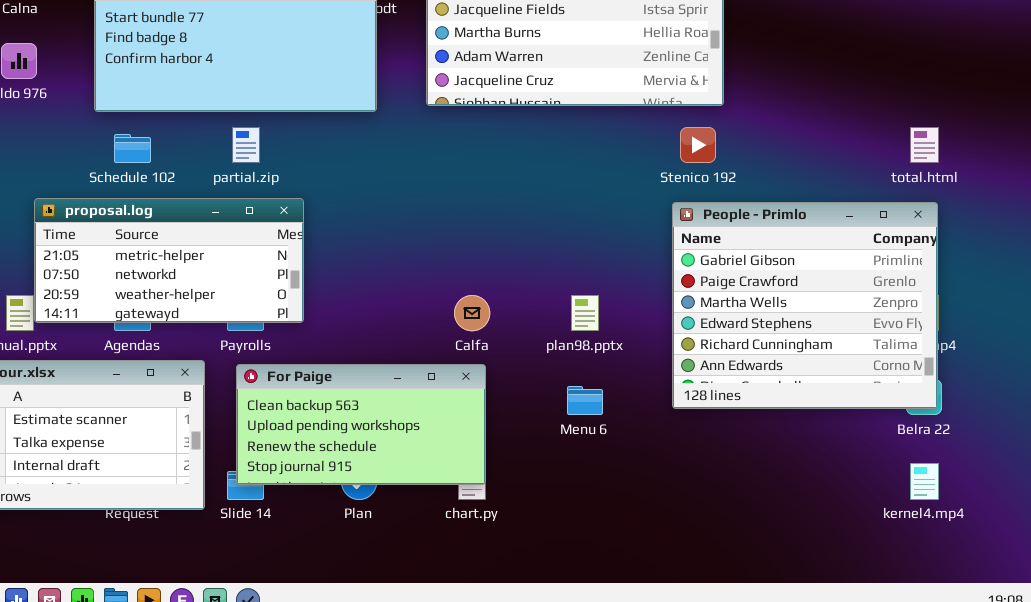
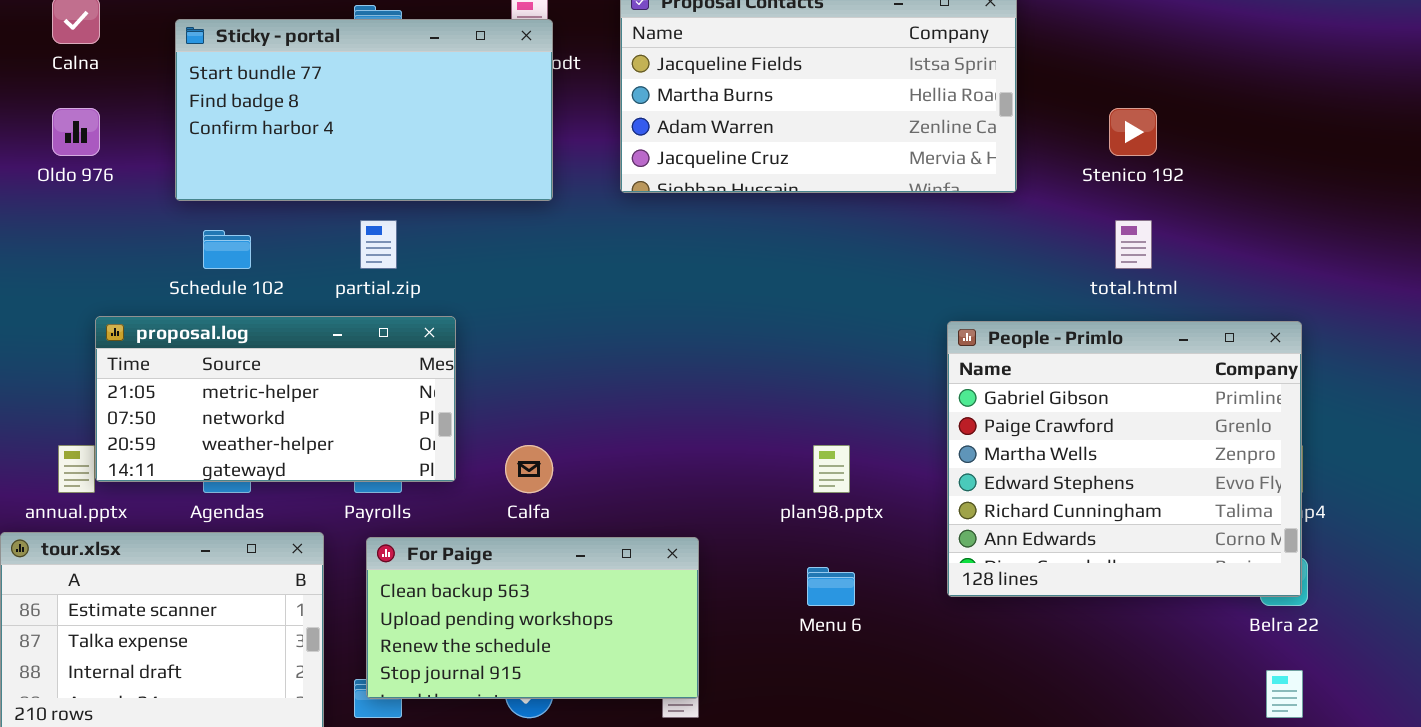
Stenico 192: [680,127,716,163] -> [1109,108,1157,156], moved
total.html: [910,127,939,163] -> [1115,220,1152,269], moved
Calfa: [454,295,490,331] -> [505,445,553,493], moved

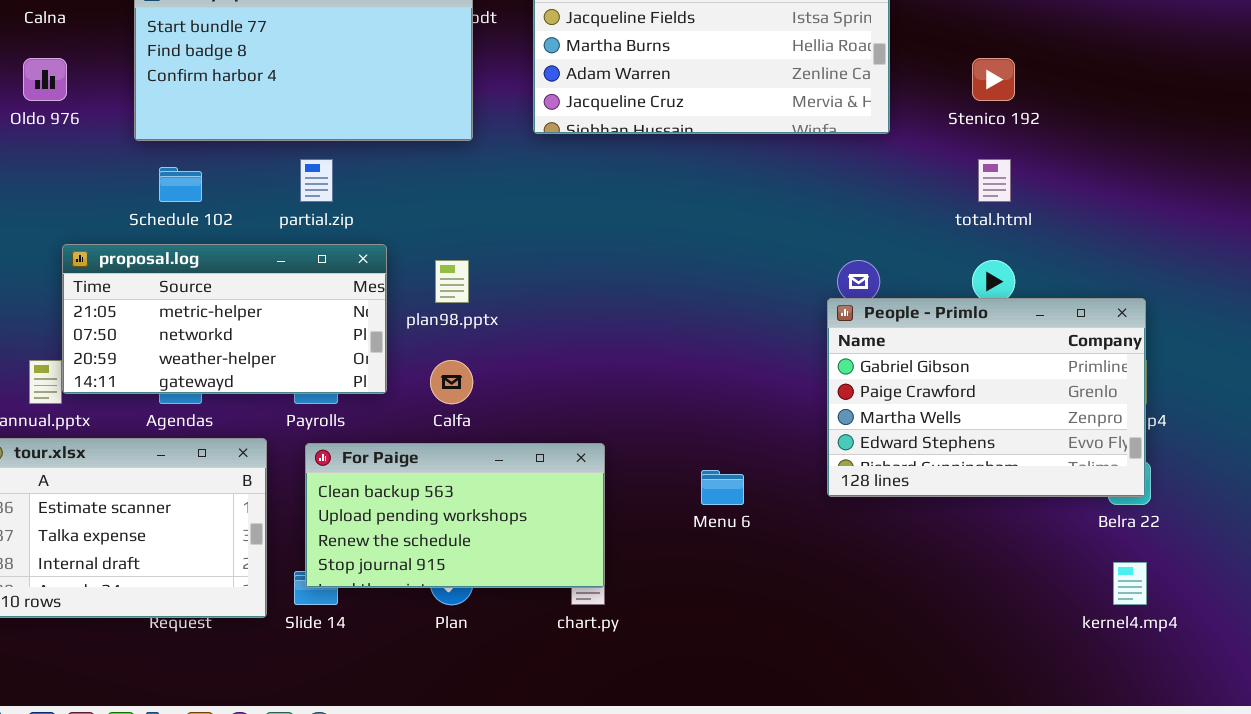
People - Primlo: [947,321,1302,597] -> [827,298,1146,497], resized
plan98.pptx: [813,445,850,493] -> [435,260,469,303], moved

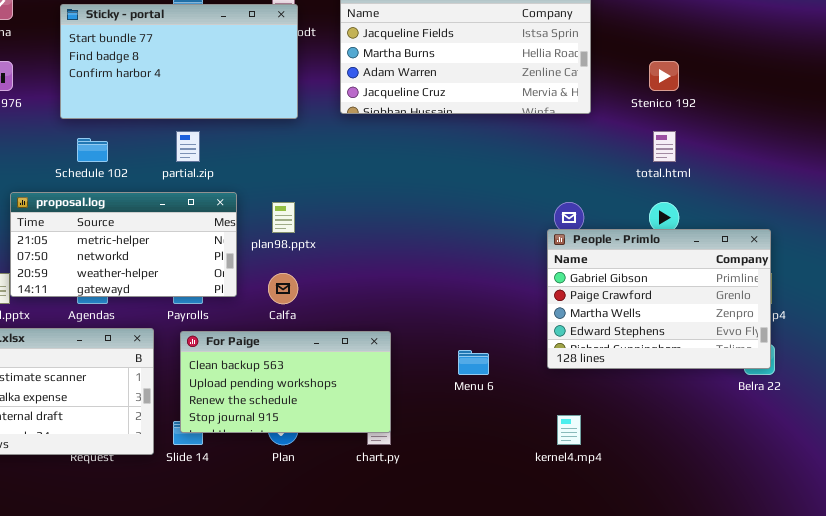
kernel4.mp4: [1113,562,1147,605] -> [557,415,581,445], moved

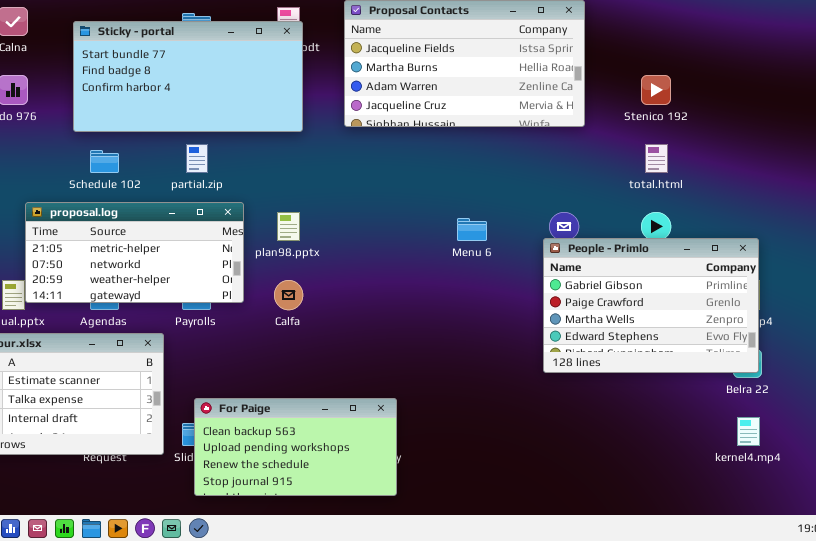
For Paige: [180,331,391,433] -> [194,398,397,496], moved
Menu 6: [458,350,489,375] -> [457,218,487,241], moved
kernel4.mp4: [557,415,581,445] -> [737,417,760,446], moved

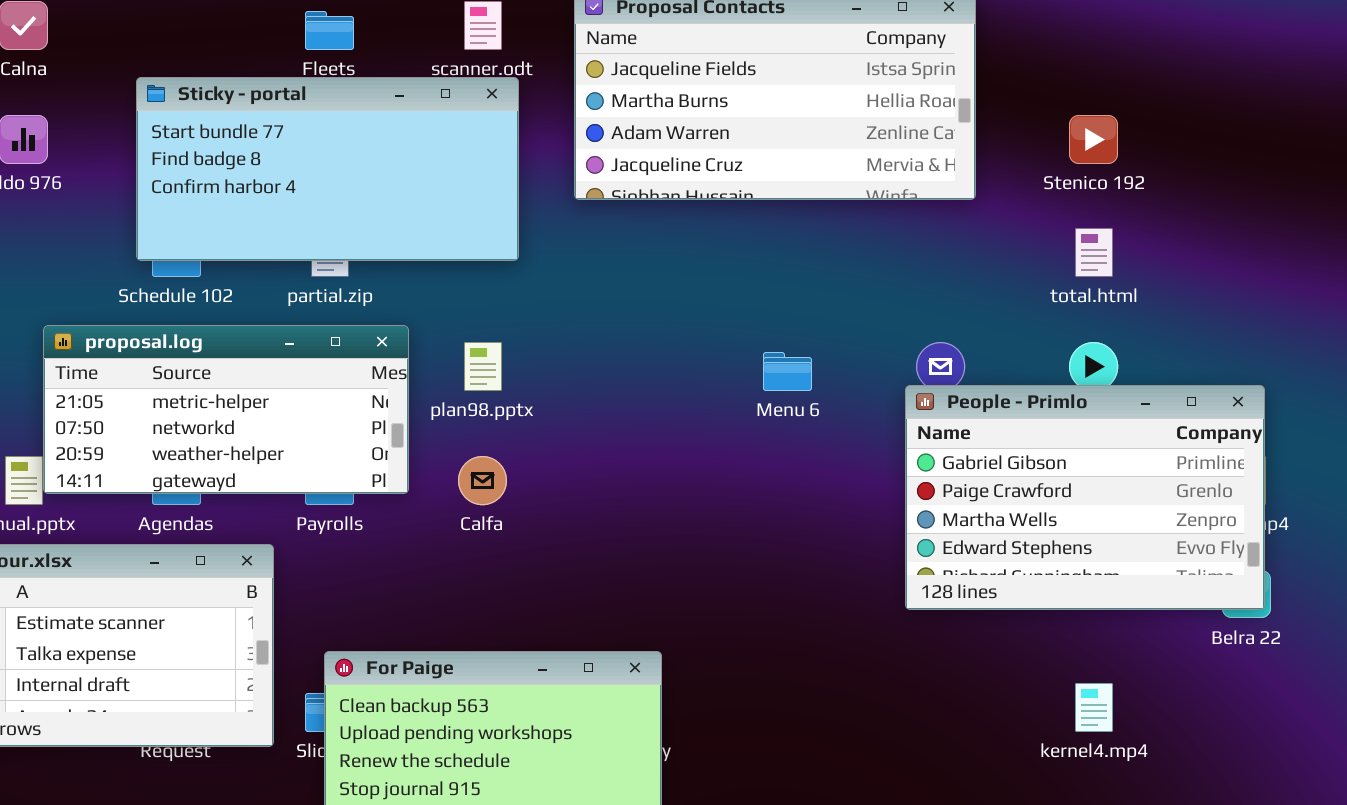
Sticky - portal: [73,21,303,132] -> [136,77,519,261], moved
kernel4.mp4: [737,417,760,446] -> [1075,683,1113,732], moved

